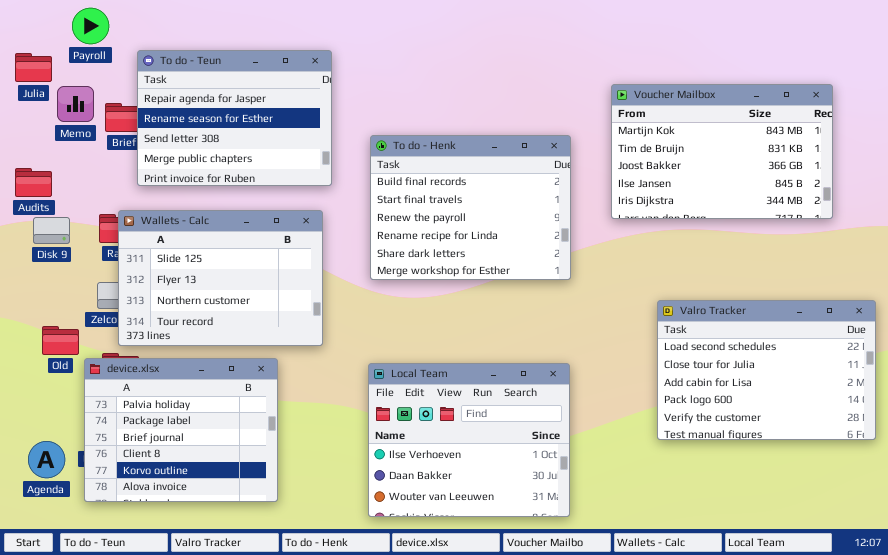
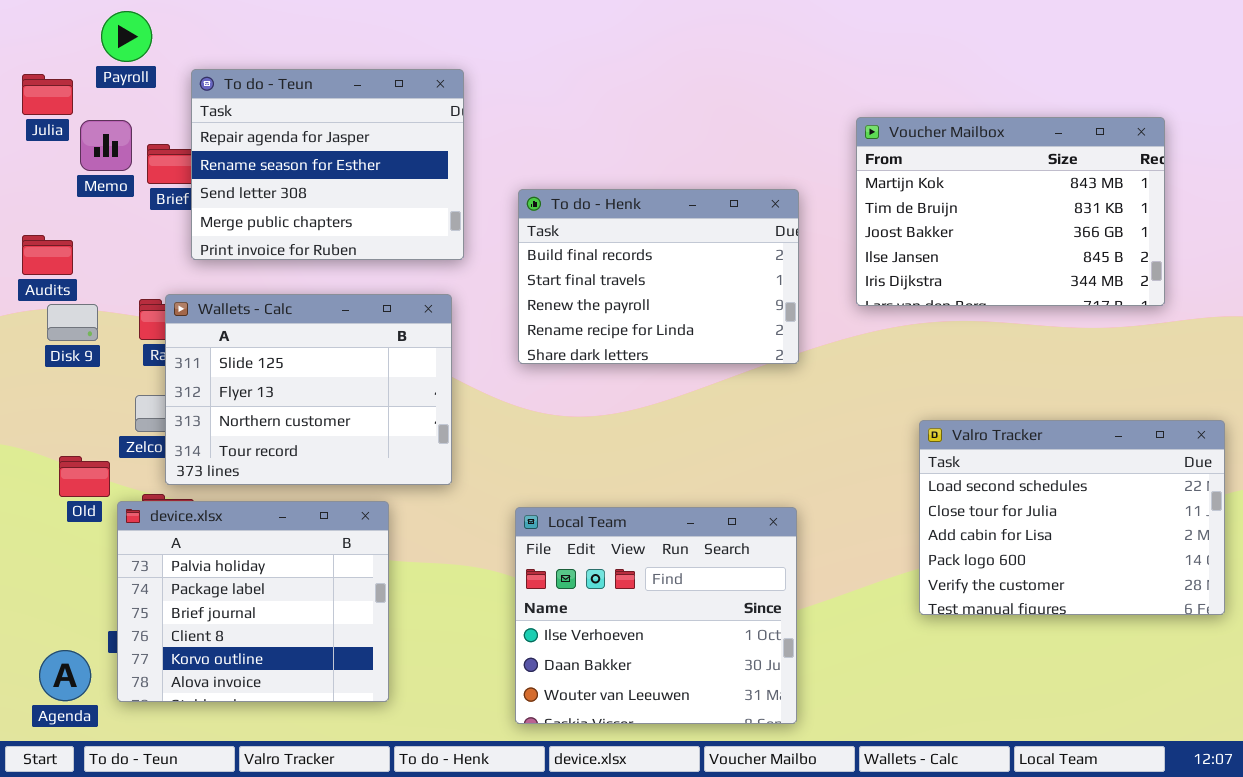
To do - Henk: [370,135,571,280] -> [518,189,799,364], resized
Agenda: [28,441,65,478] -> [39,650,91,701], moved

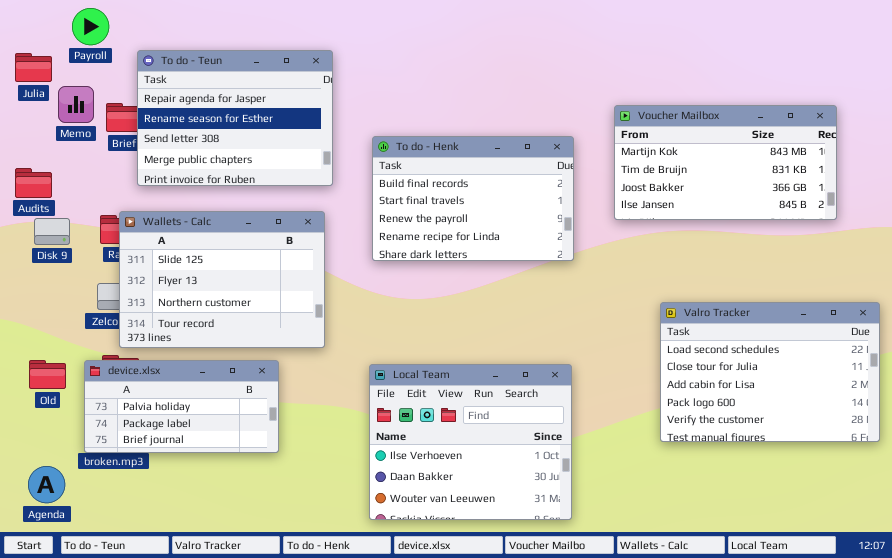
Voucher Mailbox: [856,117,1165,306] -> [614,105,837,220], resized
Old: [59,456,110,497] -> [29,360,66,389], moved
device.xlsx: [117,501,389,702] -> [84,360,279,453], resized

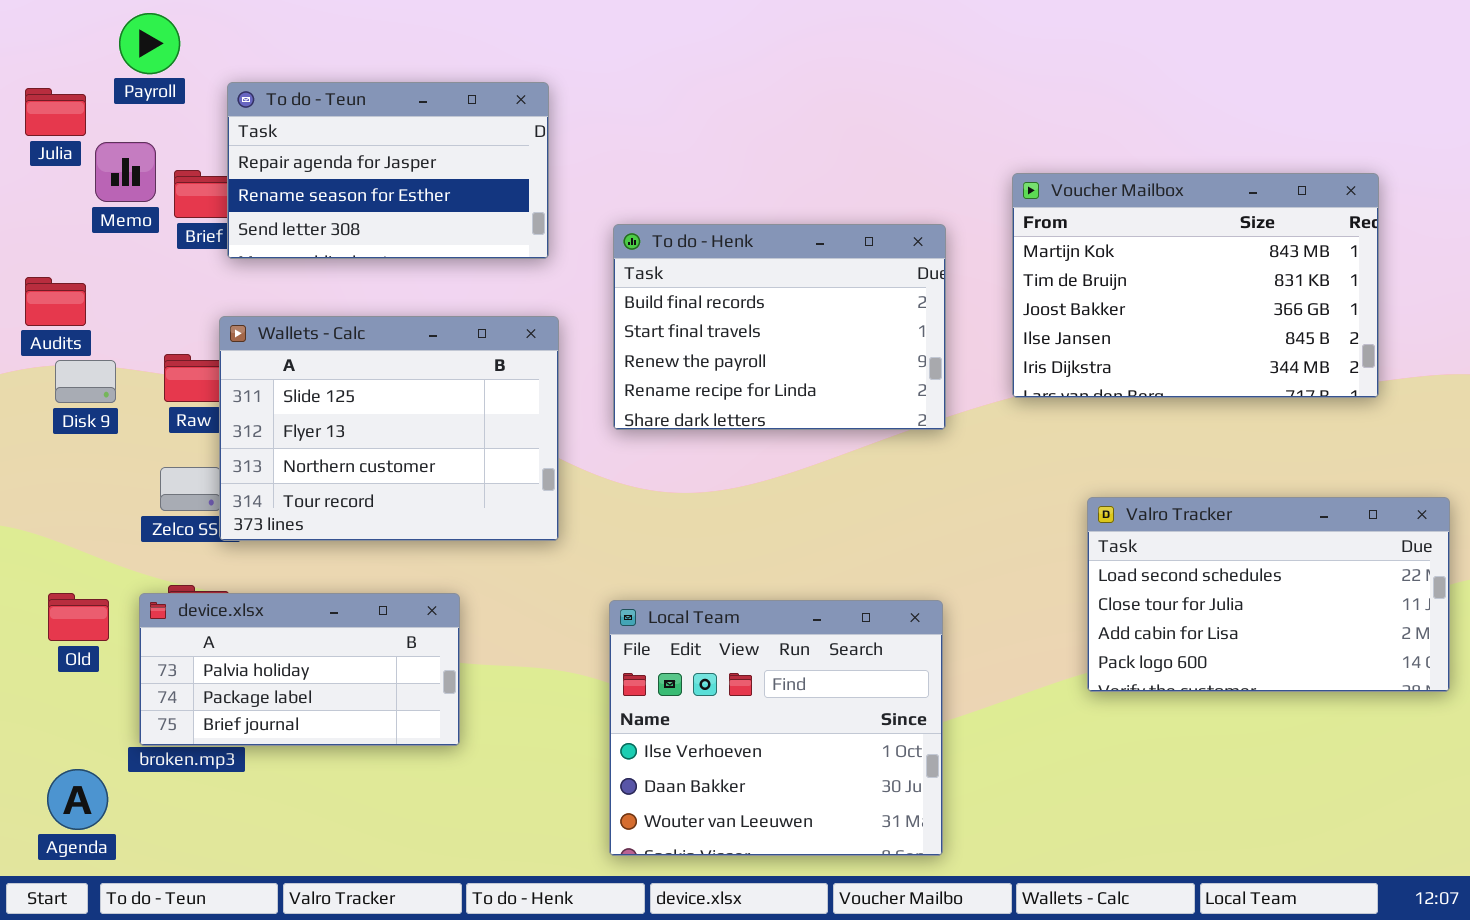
To do - Teun: [137,50,333,186] -> [227,82,549,259], resized
Voucher Mailbox: [614,105,837,220] -> [1012,173,1379,398], resized
Wallets - Calc: [119,211,325,348] -> [219,316,559,541], moved
Valro Tracker: [660,302,880,442] -> [1087,497,1450,692], resized

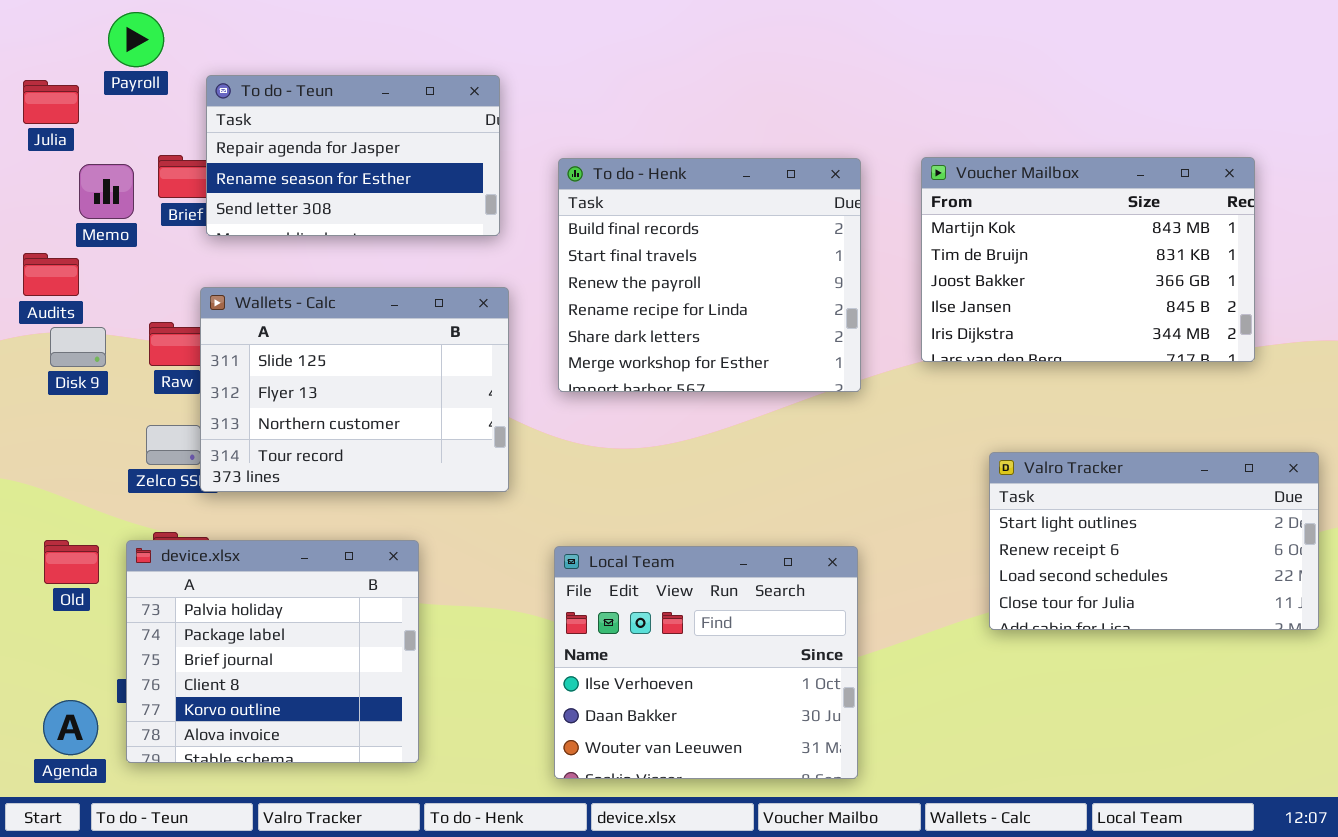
Memo: [95,142,156,202] -> [79,164,134,219], moved
To do - Henk: [613,224,946,430] -> [558,158,861,392], resized
Valro Tracker: [1087,497,1450,692] -> [989,452,1319,630], scrolled up 2 rows
device.xlsx: [139,593,460,746] -> [126,540,419,763], resized

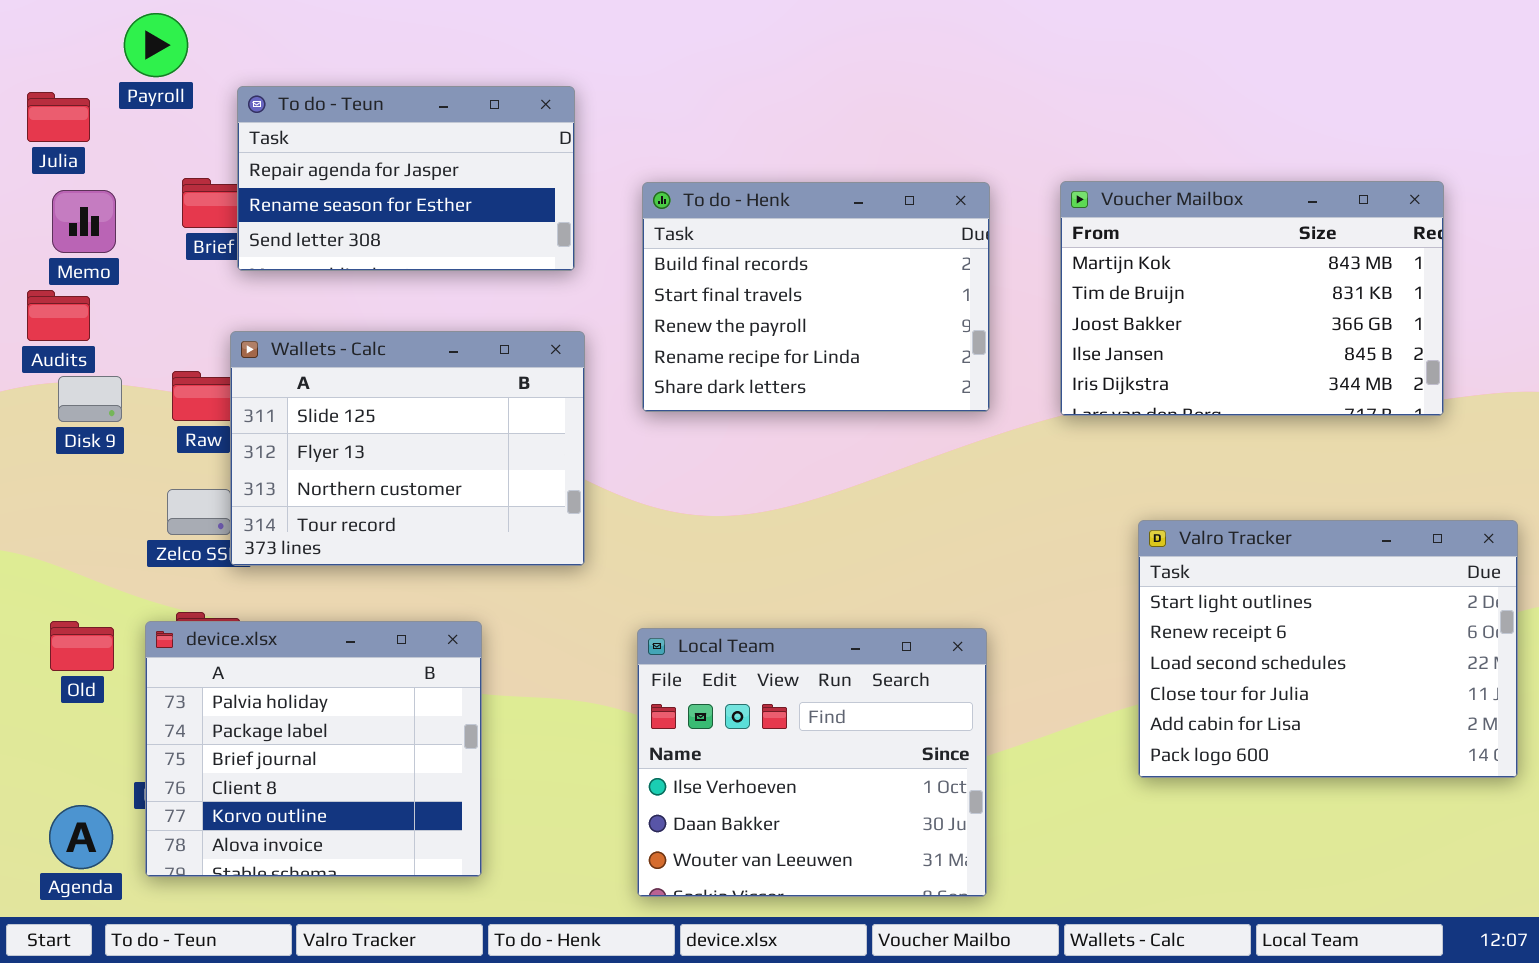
To do - Henk: [558,158,861,392] -> [642,182,990,412], resized
Memo: [79,164,134,219] -> [52,190,116,253], moved
Valro Tracker: [989,452,1319,630] -> [1138,520,1518,778], resized

